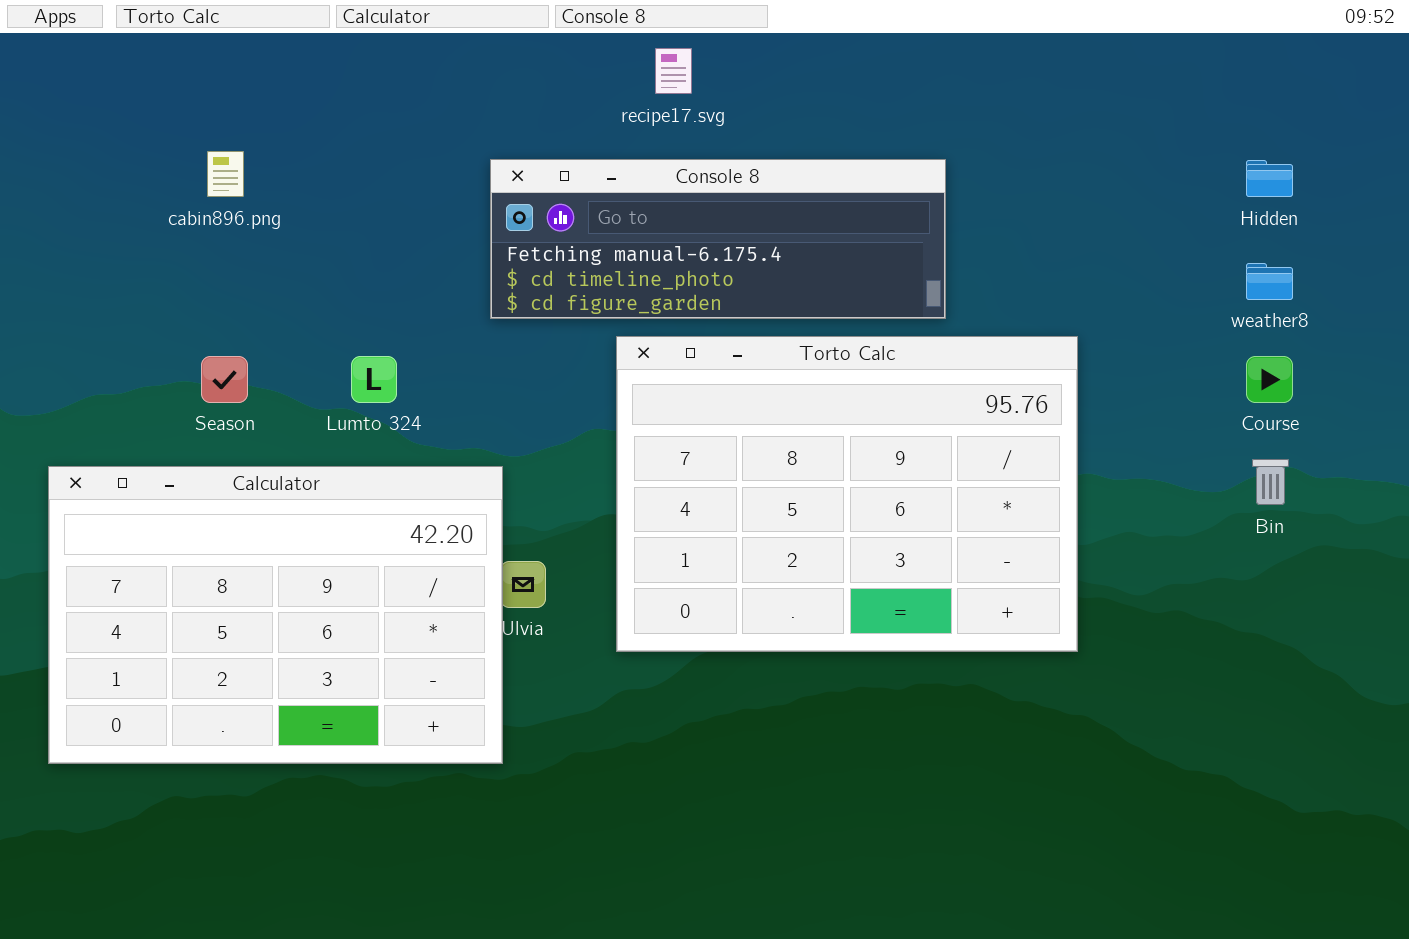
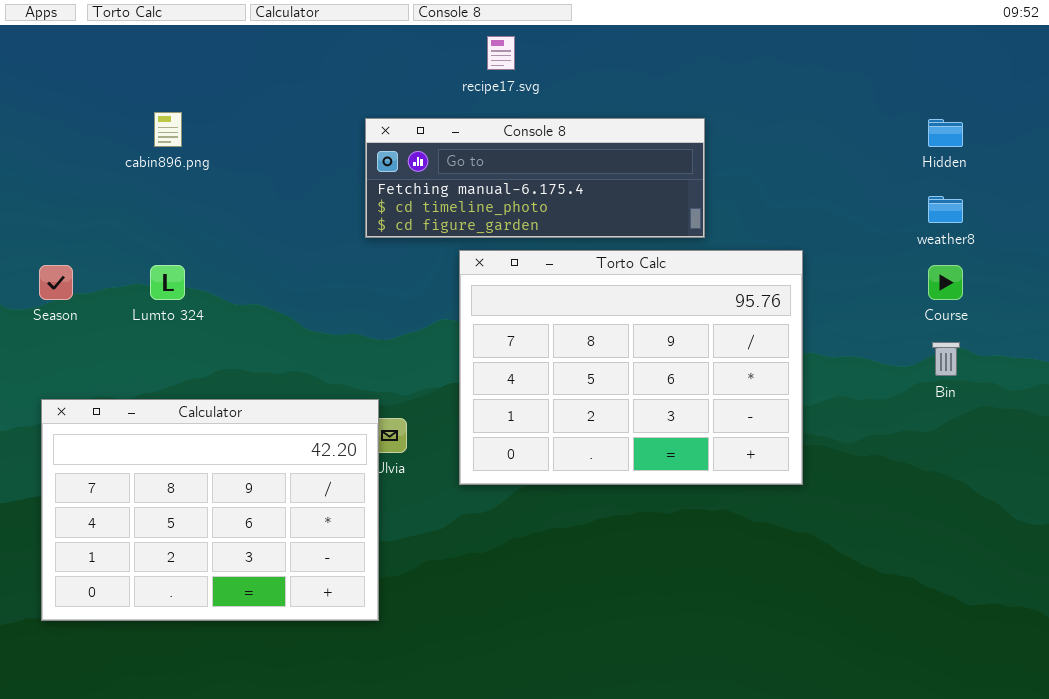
Season: [201,356,248,403] -> [39,265,73,300], moved
Lumto 324: [351,356,397,403] -> [150,265,185,300], moved
Calculator: [48,466,503,764] -> [41,399,379,621], moved

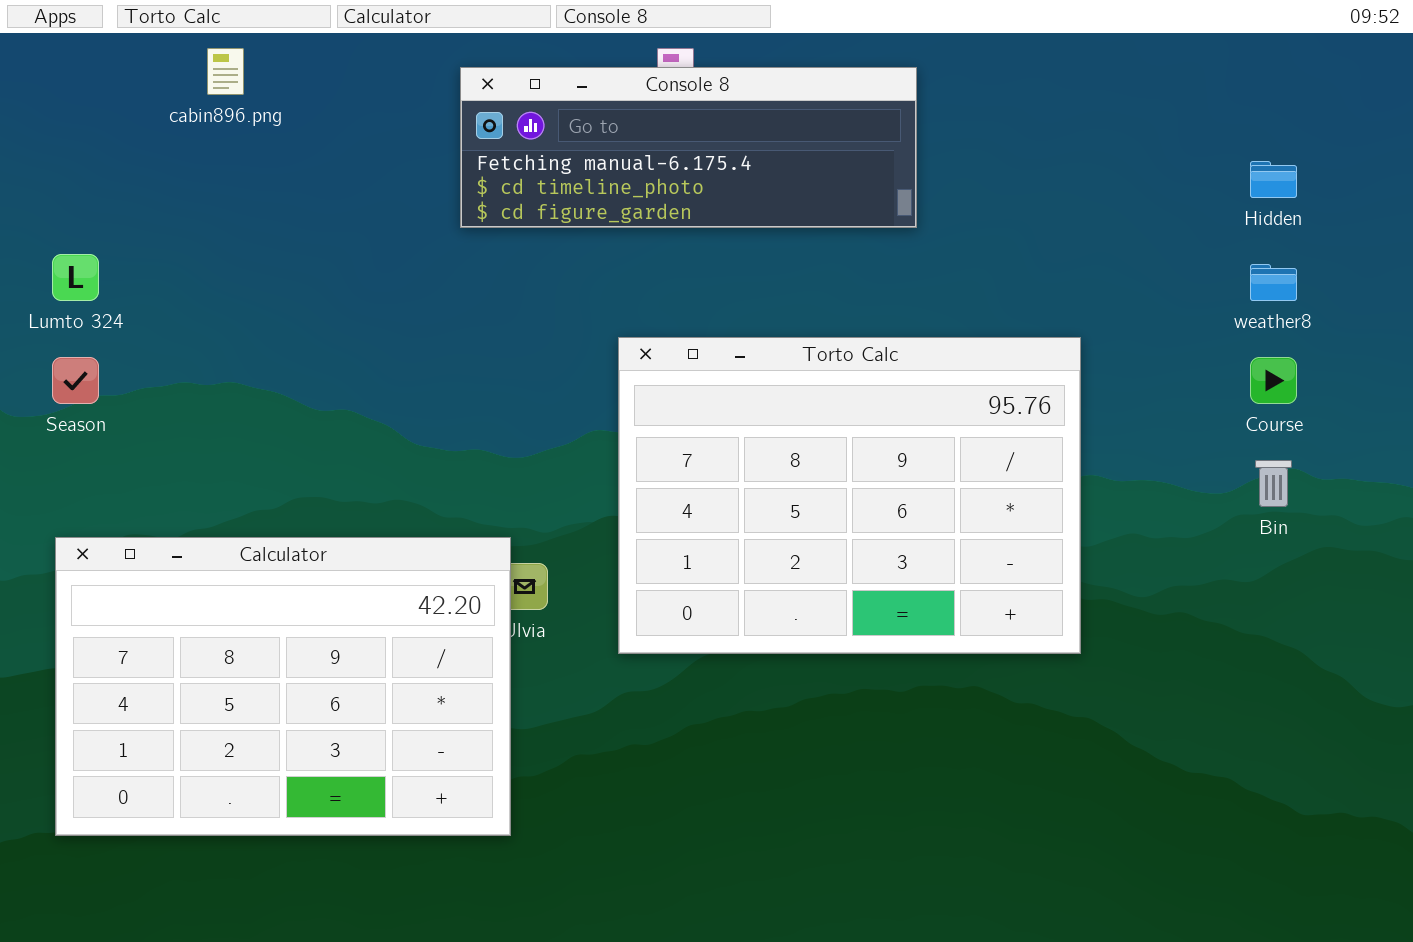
cabin896.png: [154,112,182,147] -> [207,48,244,95], moved
Console 8: [365,118,705,238] -> [460,67,917,228], moved
Lumto 324: [150,265,185,300] -> [52,254,99,301], moved

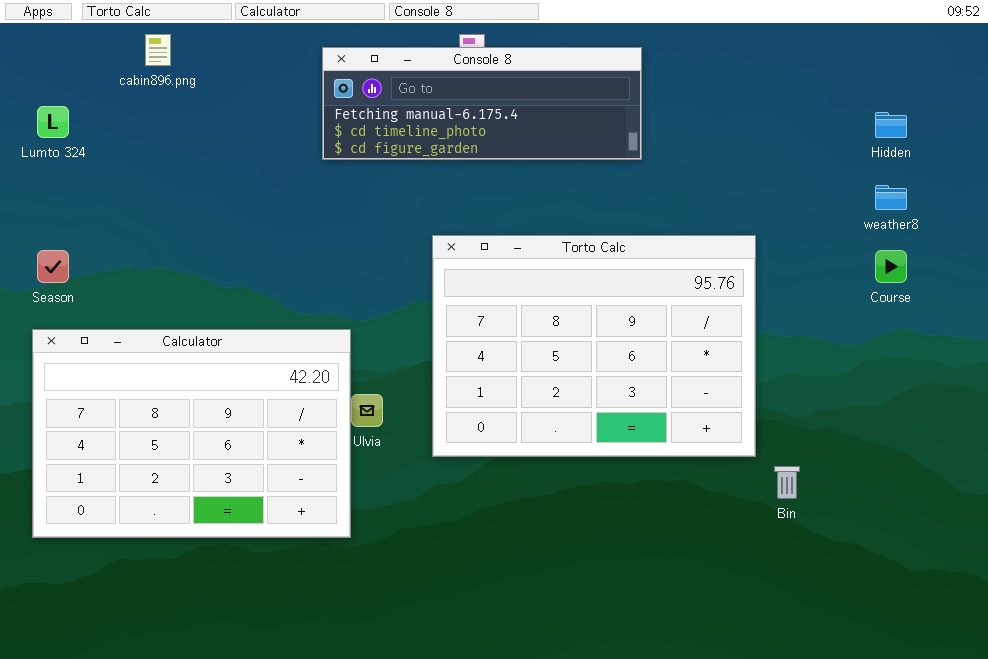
Lumto 324: [52,254,99,301] -> [37,106,69,138], moved
Bin: [1255,460,1292,507] -> [774,466,800,499], moved
Calculator: [55,537,511,836] -> [32,329,351,538], moved

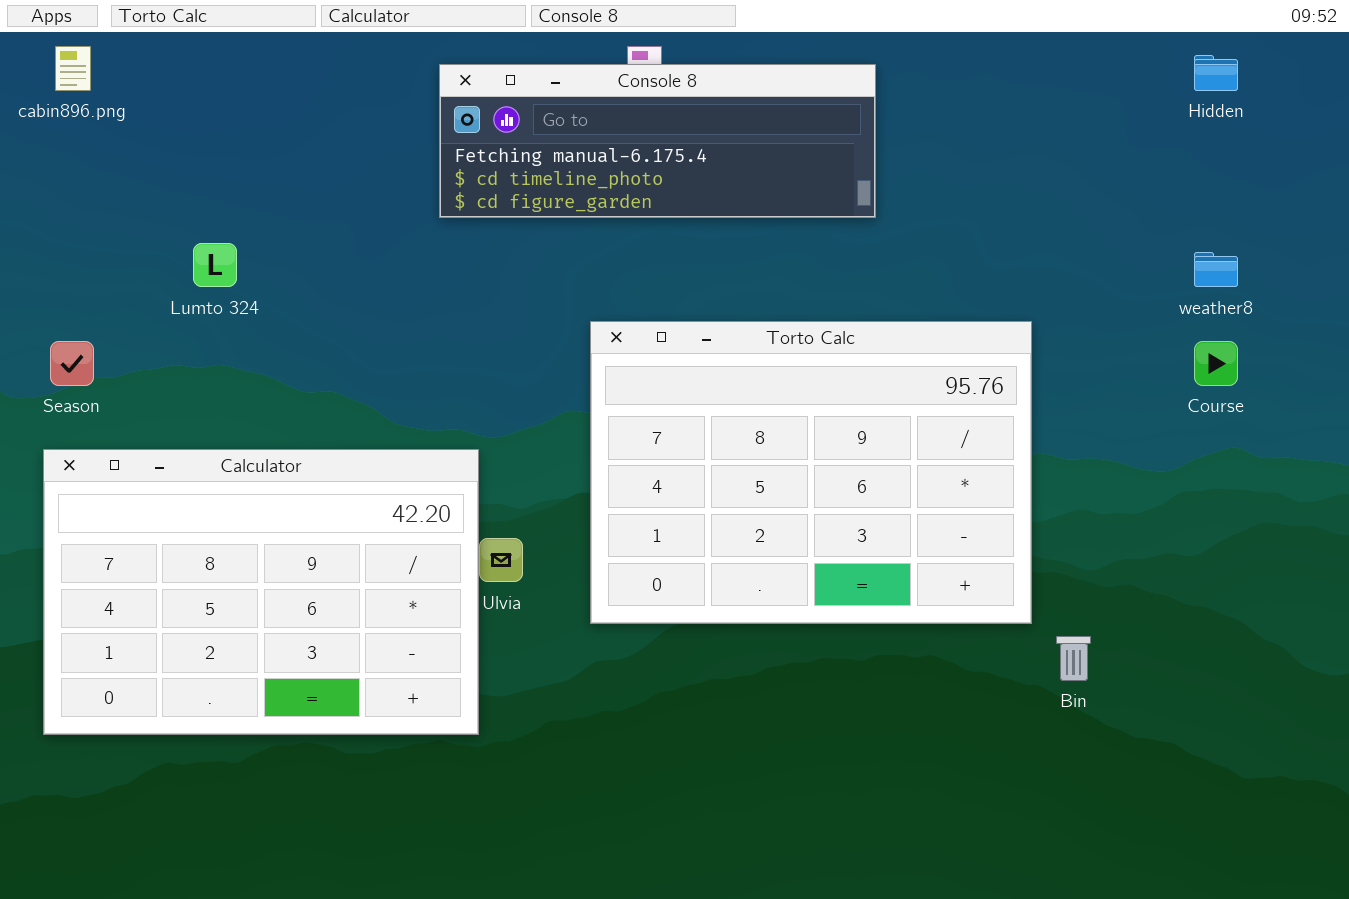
cabin896.png: [145,34,171,66] -> [55,46,91,91], moved
Lumto 324: [37,106,69,138] -> [193,243,237,287], moved
Hidden: [875,112,907,138] -> [1194,55,1238,91], moved

